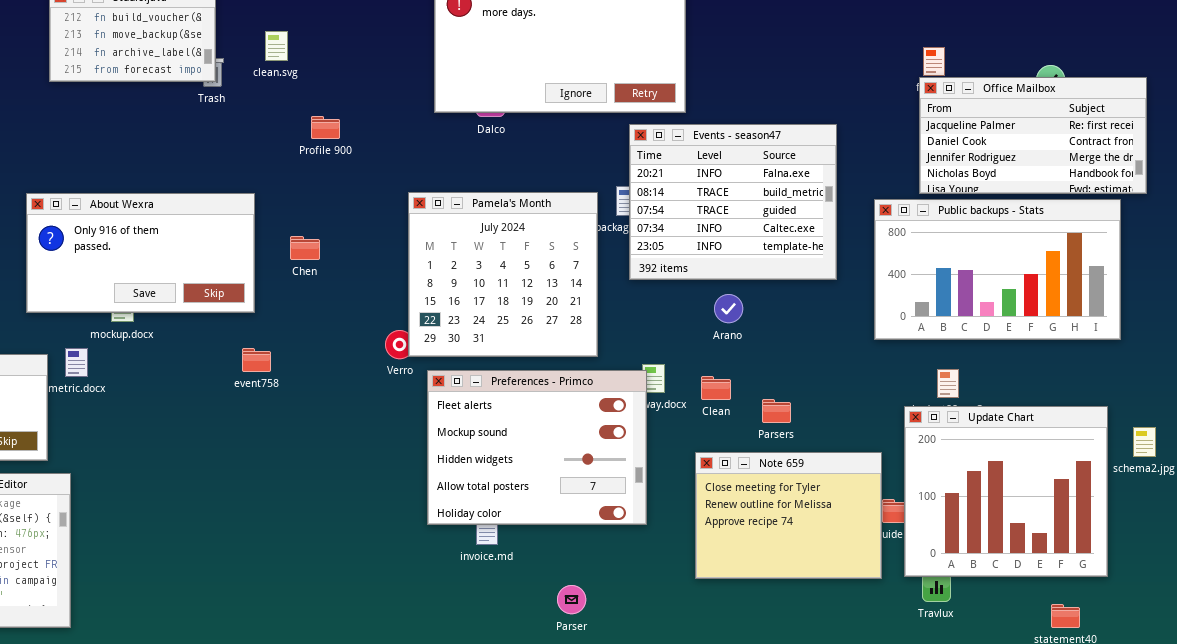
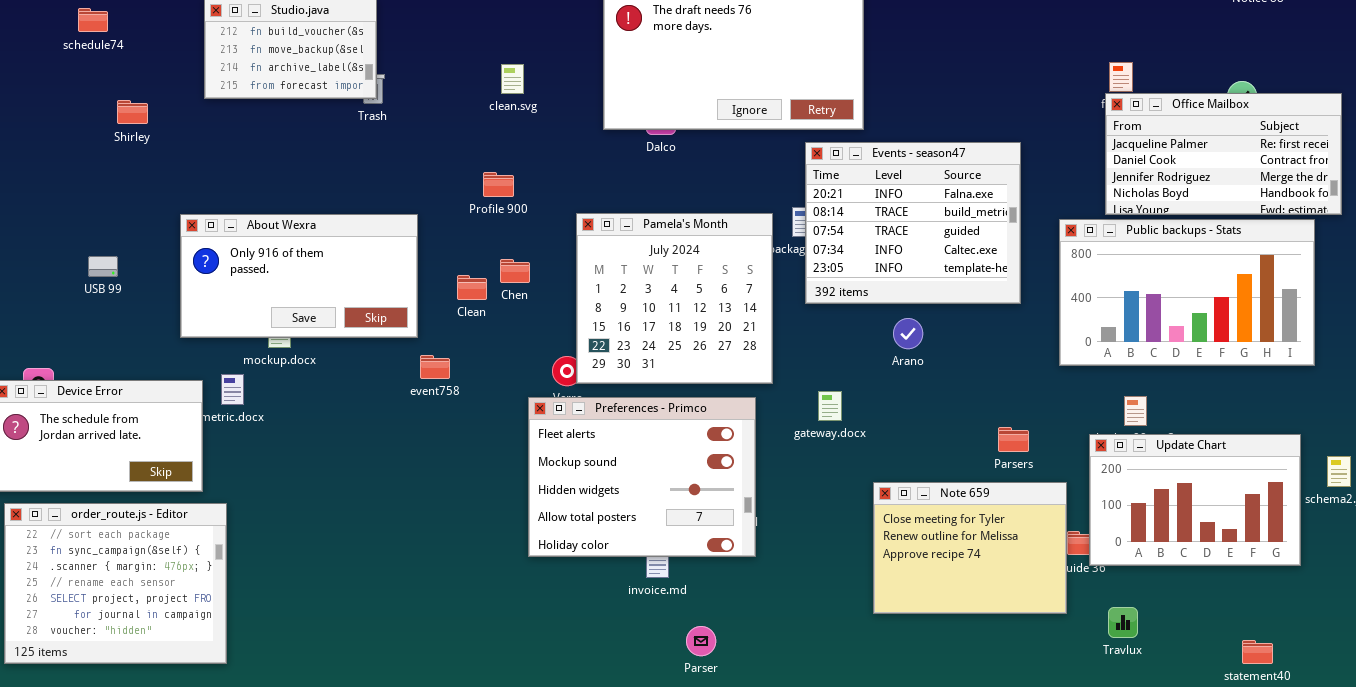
clean.svg: [265,31,288,61] -> [501,64,524,94], moved
Profile 900: [311,116,340,139] -> [483,172,514,197], moved
Chen: [290,236,320,260] -> [500,259,530,283], moved
event758: [242,348,271,372] -> [420,355,450,379], moved
Preferences - Primco: [427,370,647,525] -> [528,397,756,557], moved
Clean: [701,376,731,400] -> [457,275,487,300], moved
Parsers: [762,399,791,423] -> [998,427,1029,452], moved
Update Chart: [904,406,1108,577] -> [1089,434,1301,566], resized
Parser: [557,585,586,614] -> [686,626,716,656], moved

